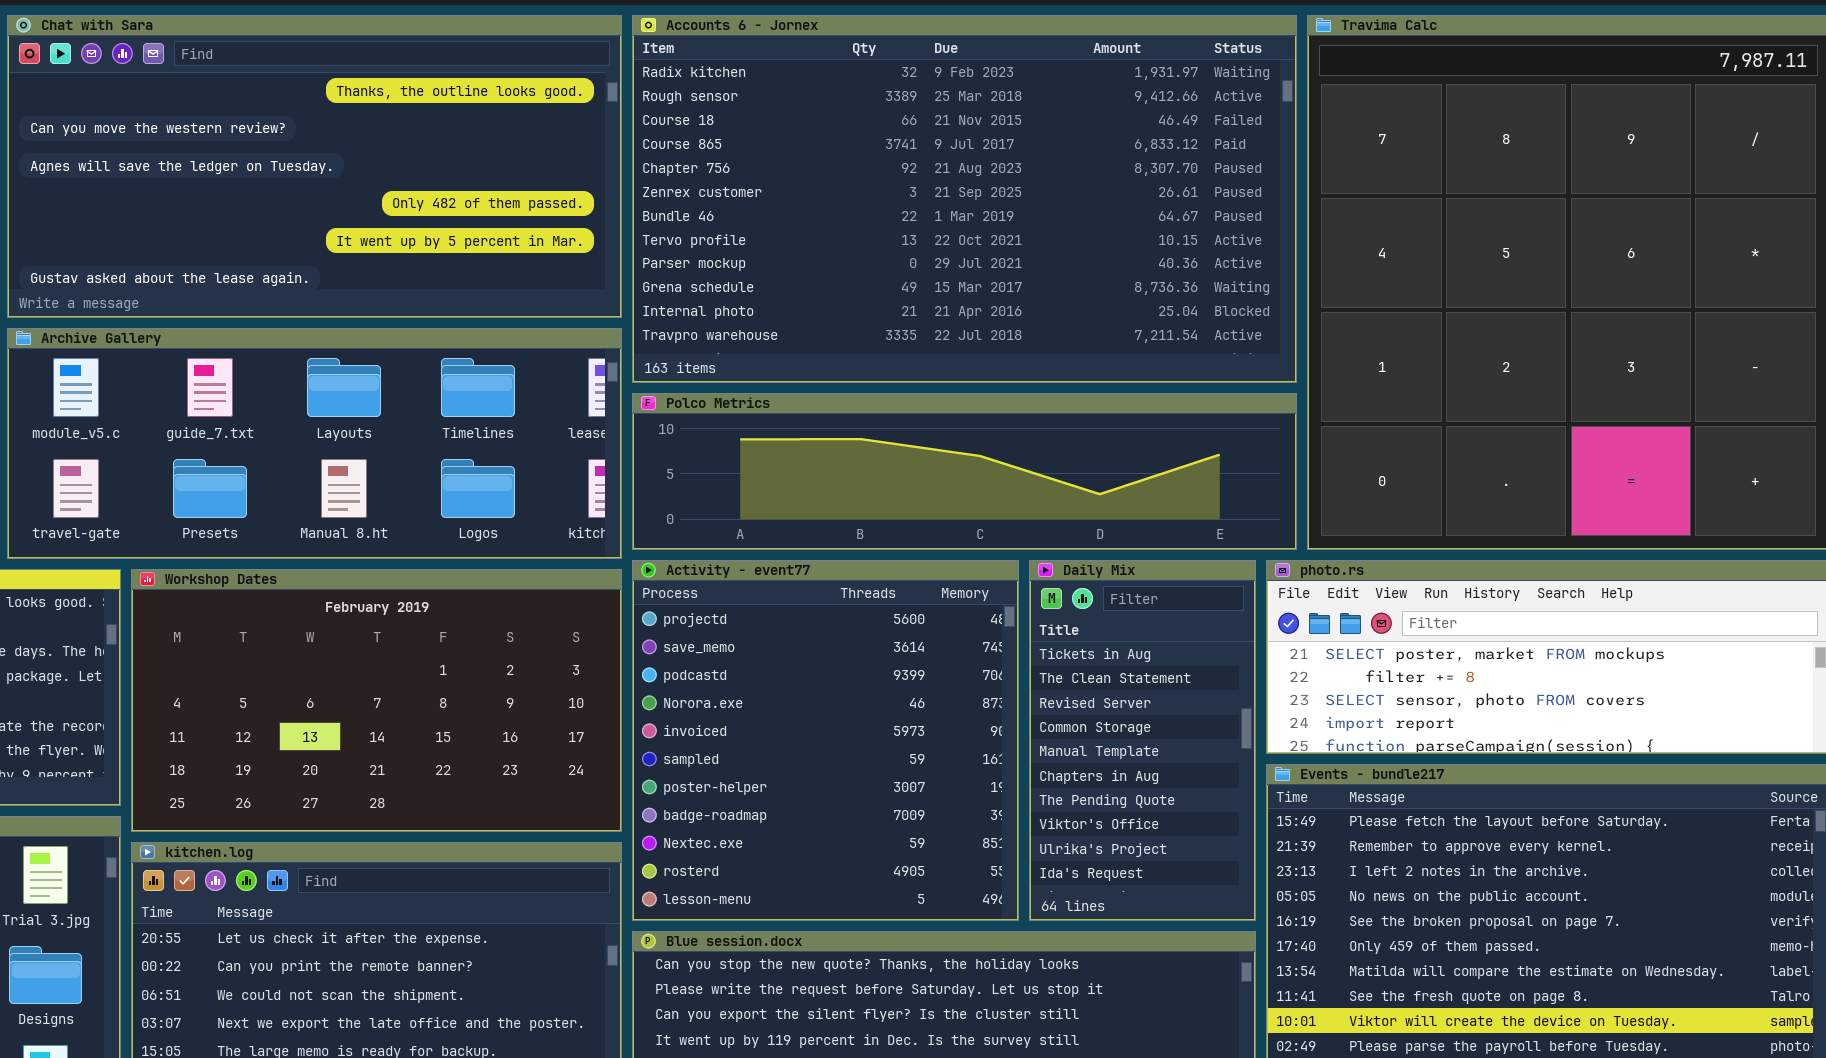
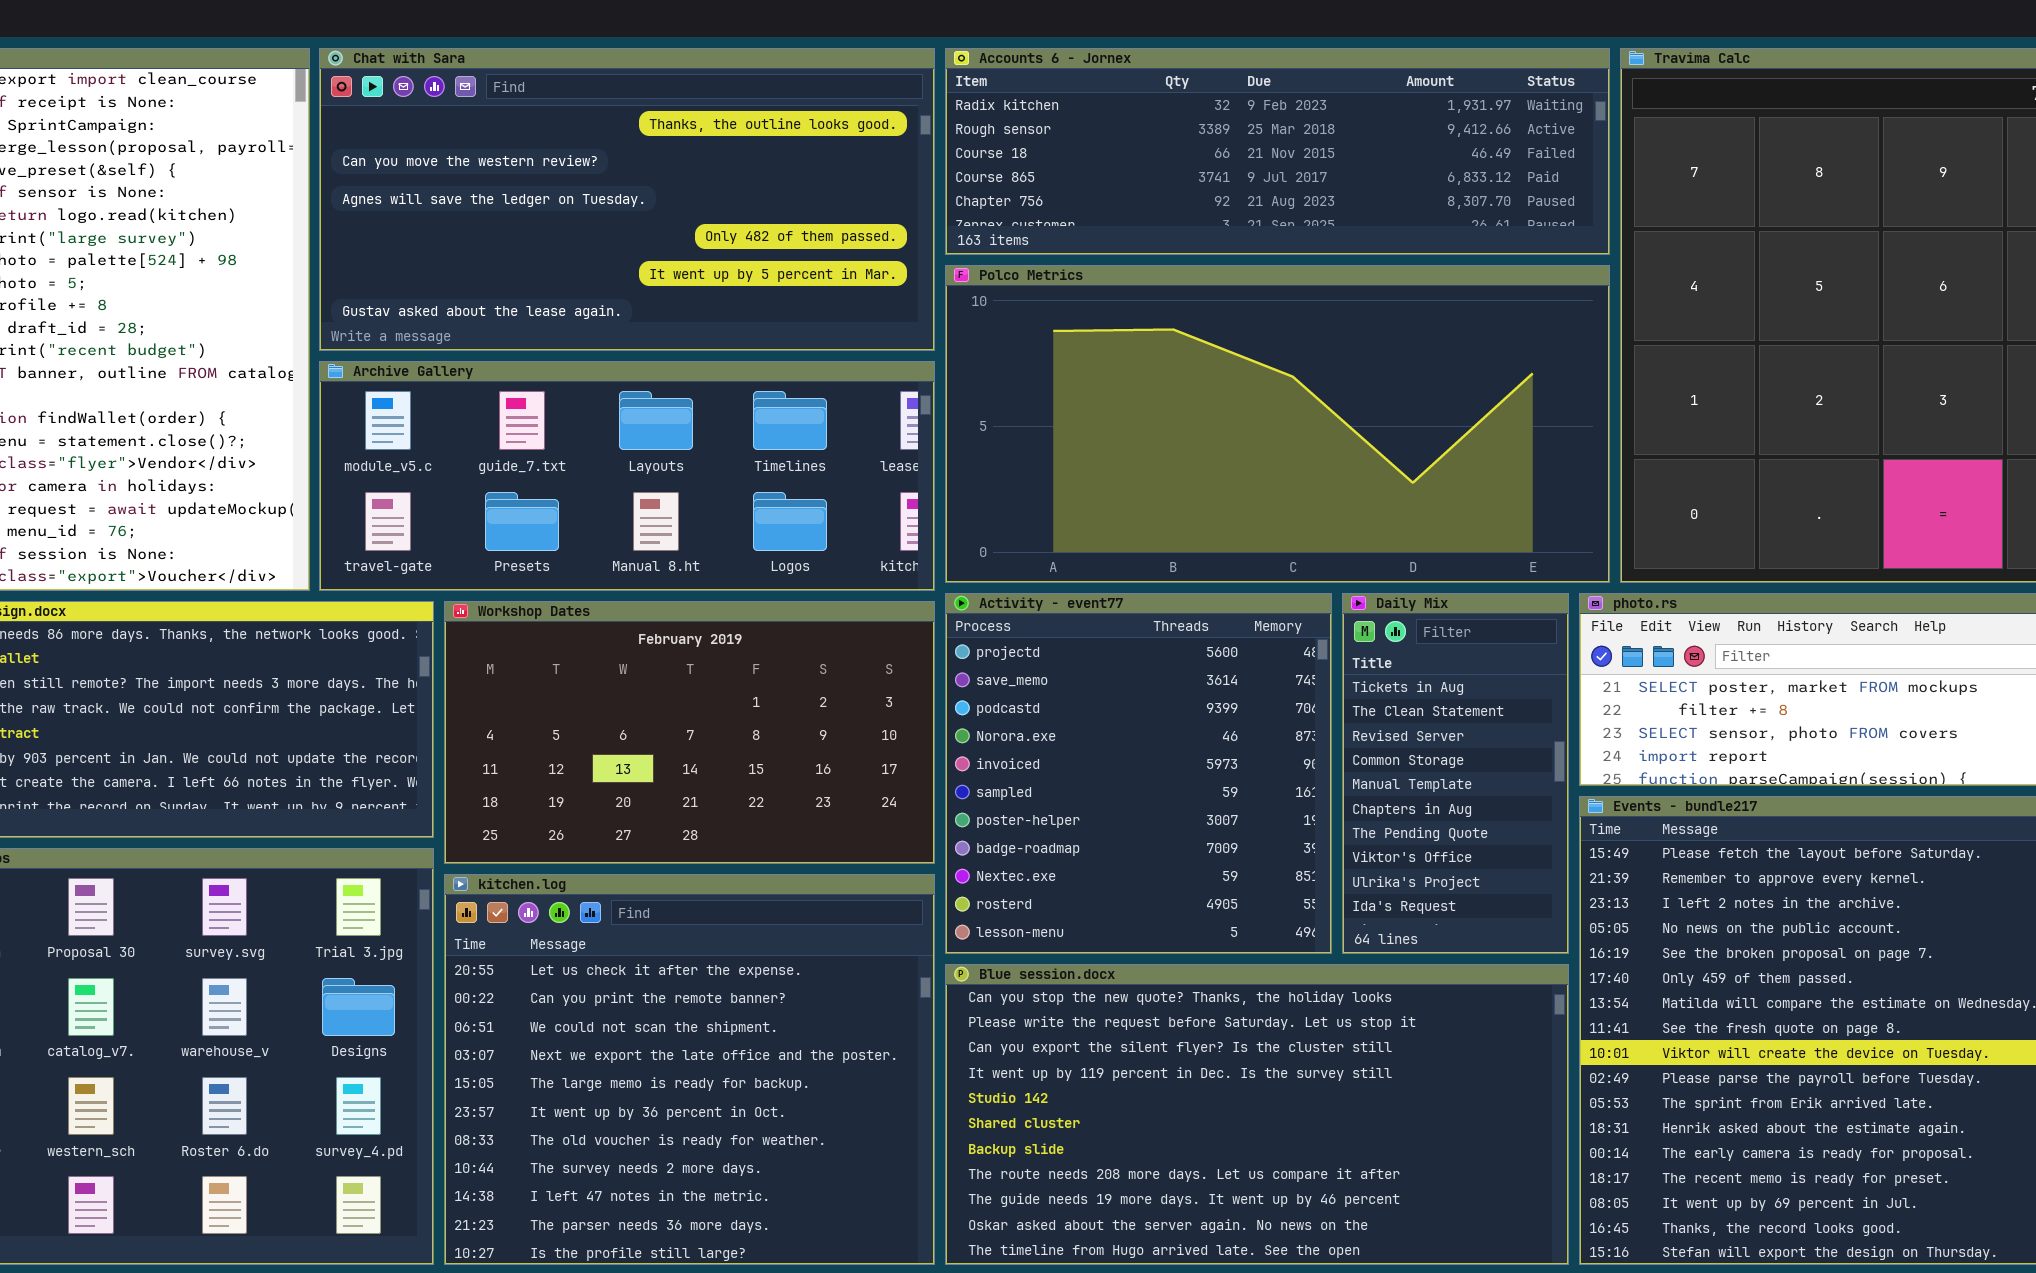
Accounts 6 - Jornex: [632,15,1297,383] -> [945,48,1610,255], resized
Polco Metrics: [632,393,1297,550] -> [945,265,1610,583], resized

